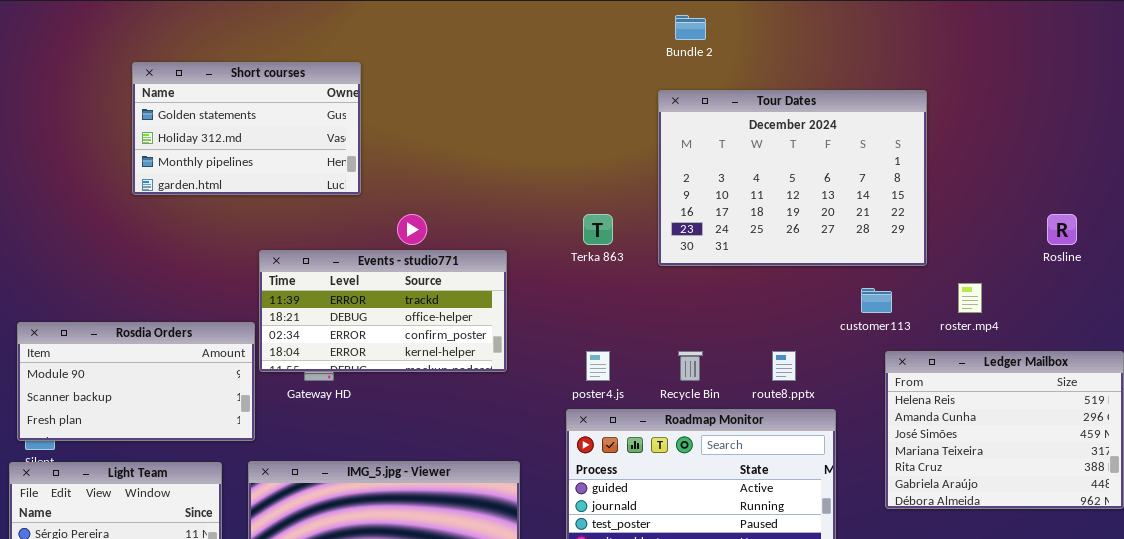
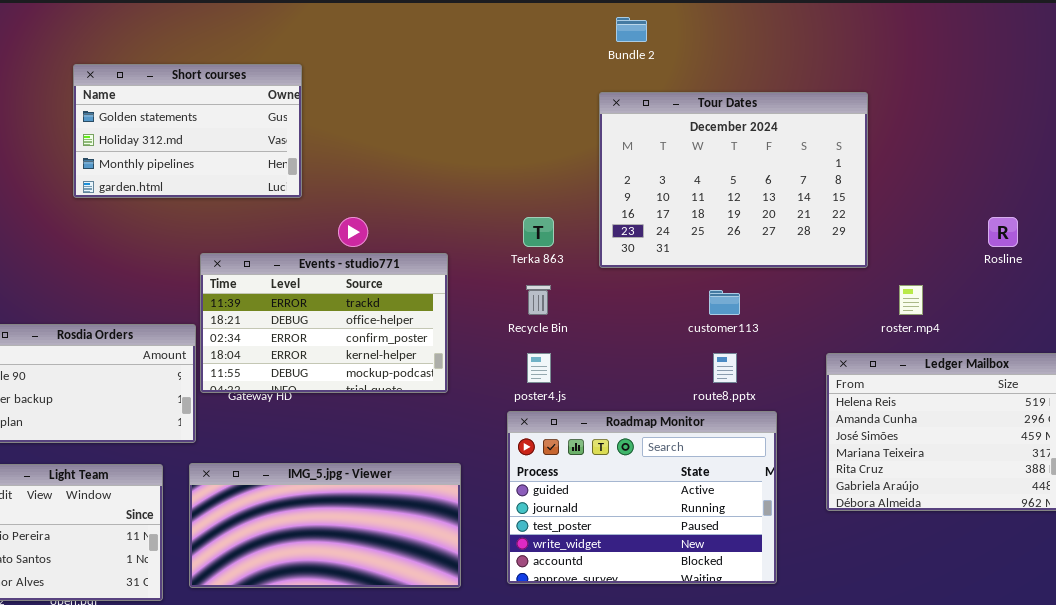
Events - studio771: [259,250,507,372] -> [200,253,448,393], resized
customer113: [861,288,892,313] -> [709,290,740,315], moved
Recycle Bin: [678,351,703,381] -> [526,285,551,315], moved

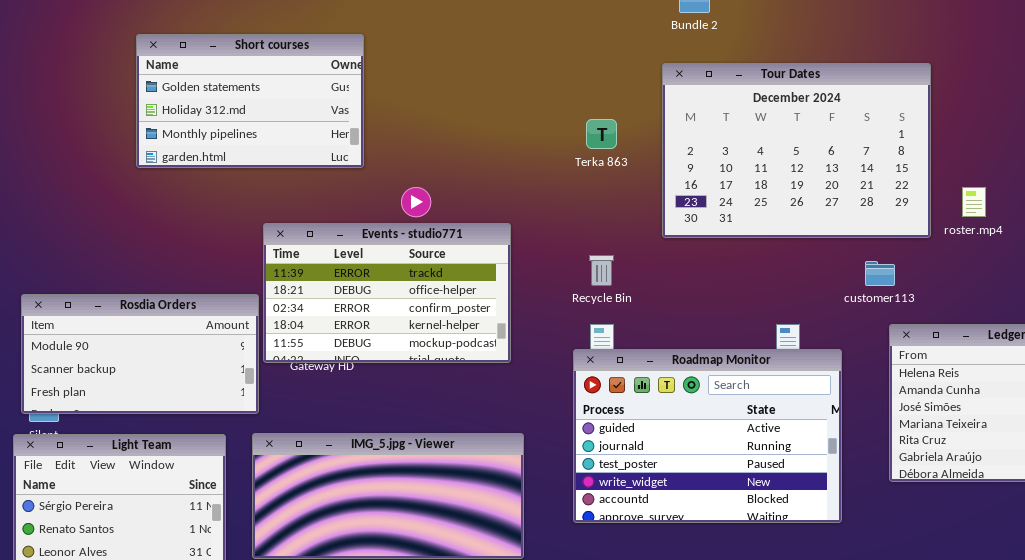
Terka 863: [523,217,554,247] -> [586,119,617,149], moved
roster.mp4: [899,285,923,315] -> [962,187,986,217], moved
customer113: [709,290,740,315] -> [865,261,895,286], moved
Roadmap Monitor: [507,411,777,584] -> [573,349,842,523], moved

